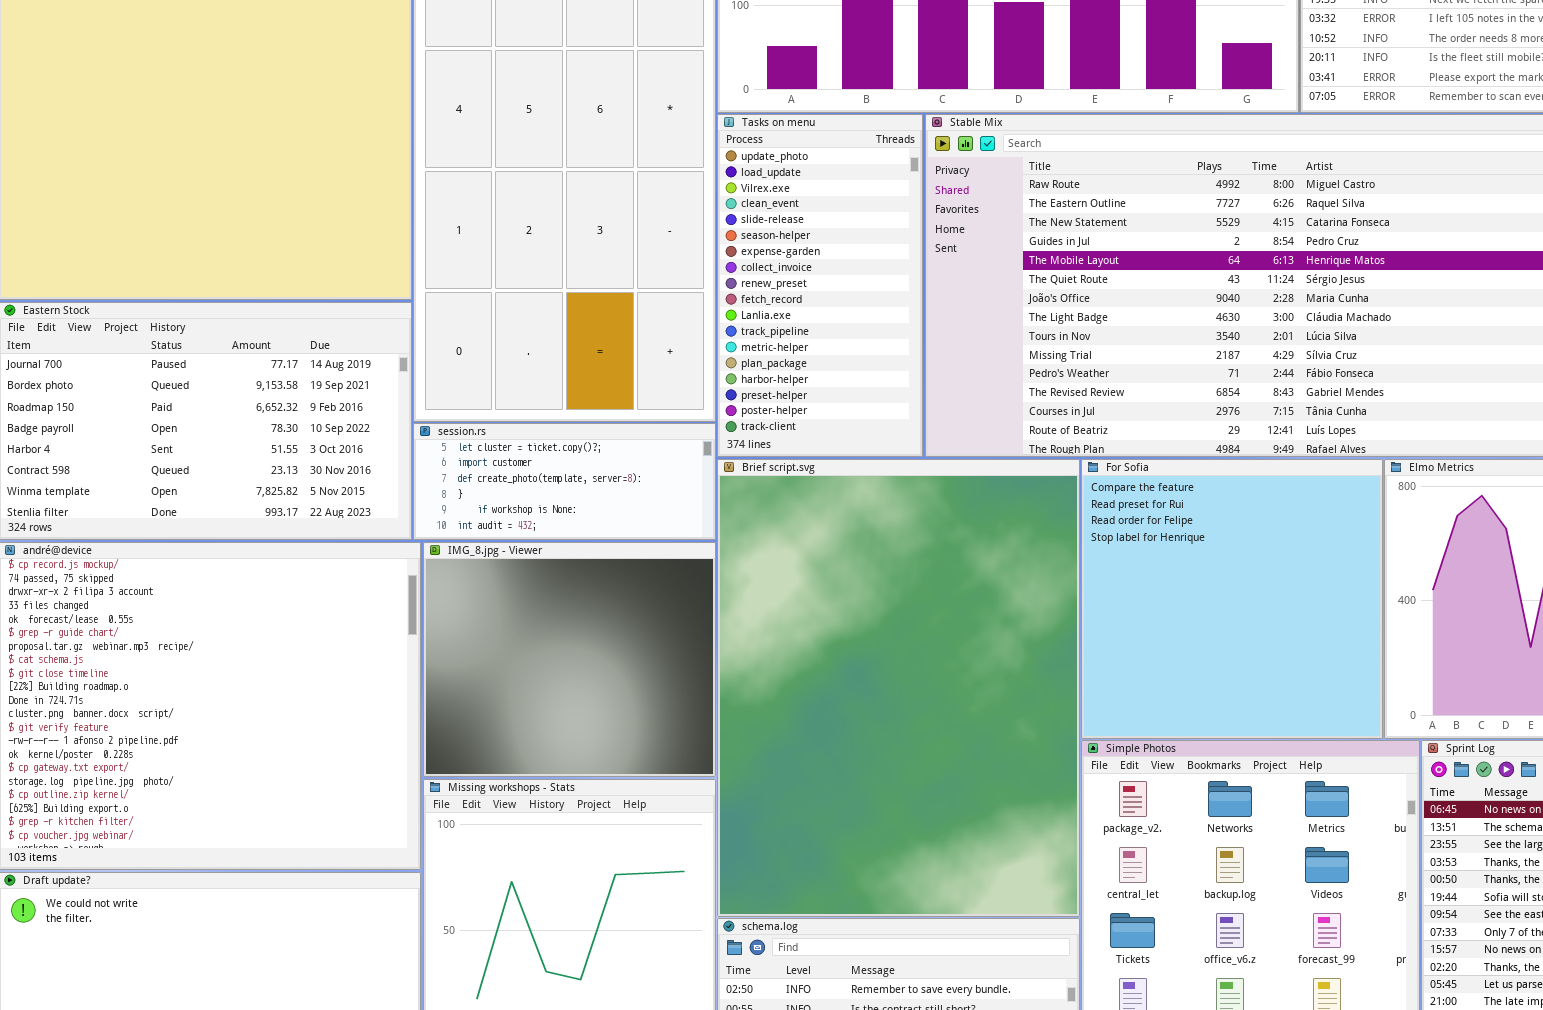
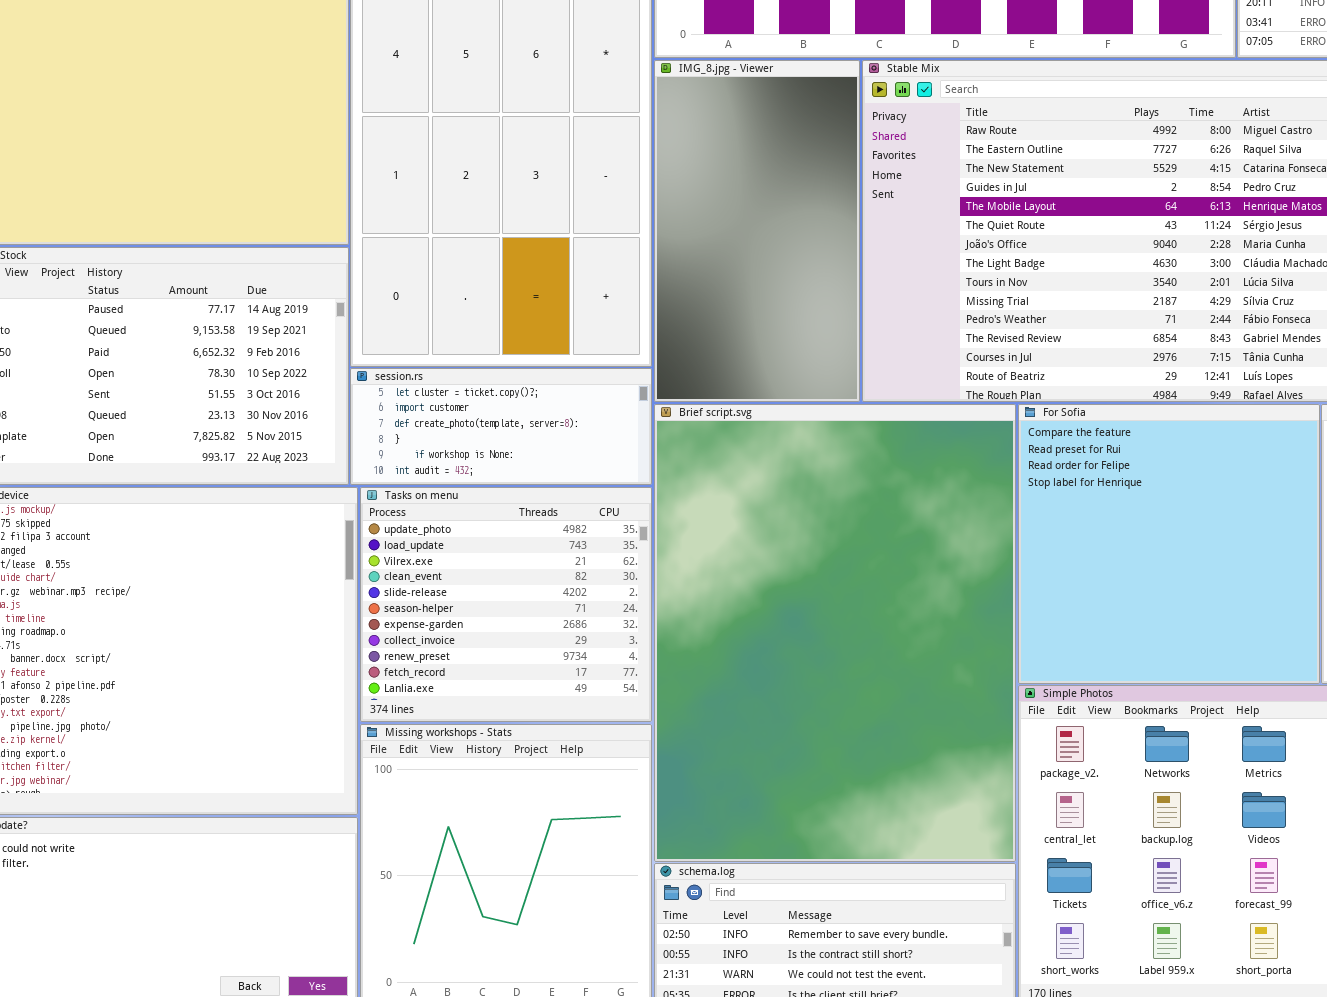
Tasks on menu: [717,114,923,457] -> [360,487,652,722], moved, resized
IMG_8.jpg - Viewer: [423,542,716,777] -> [654,60,860,402], moved, resized

